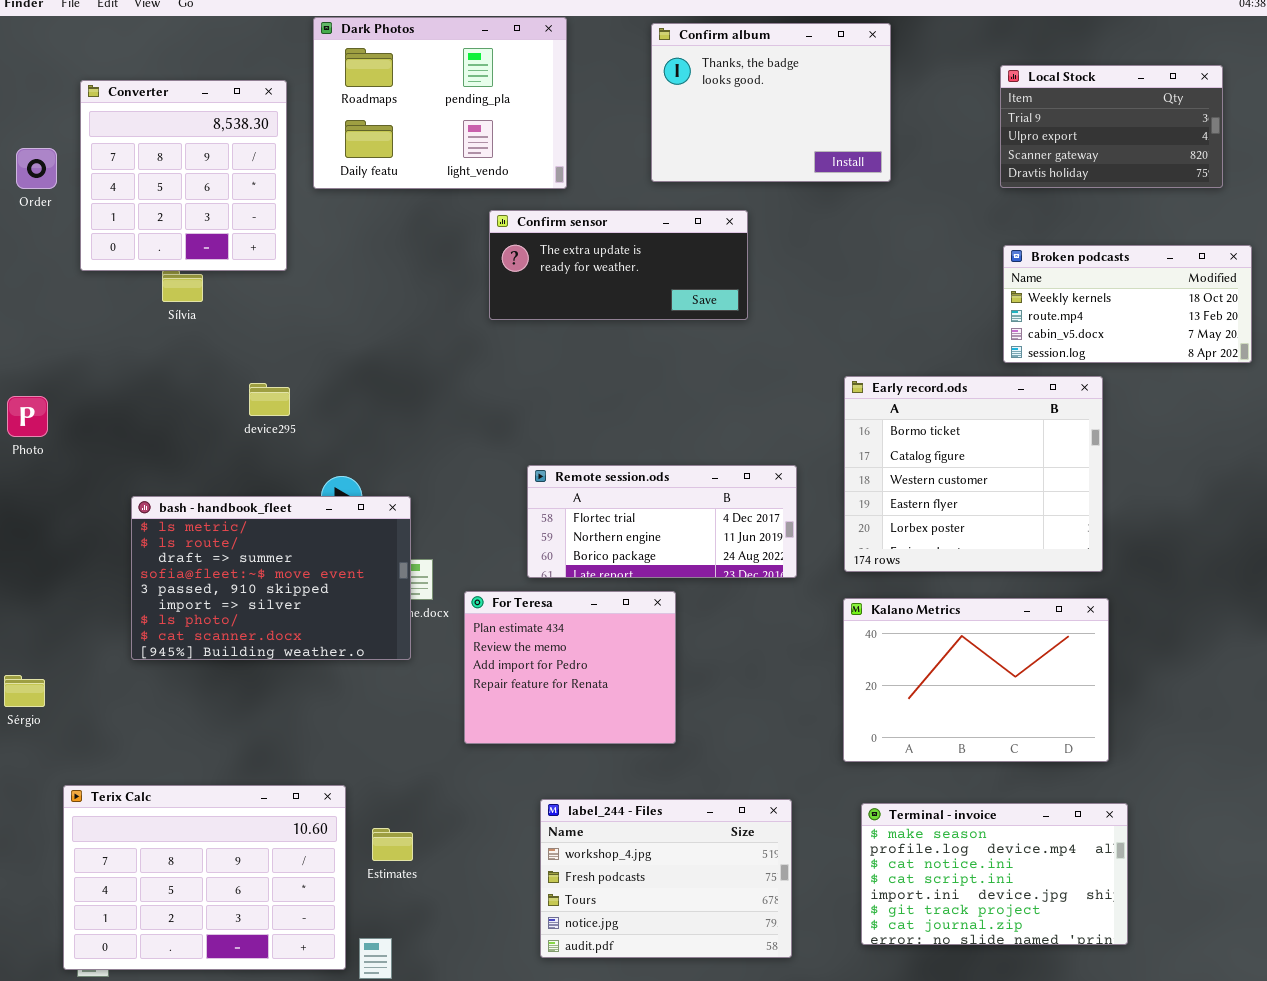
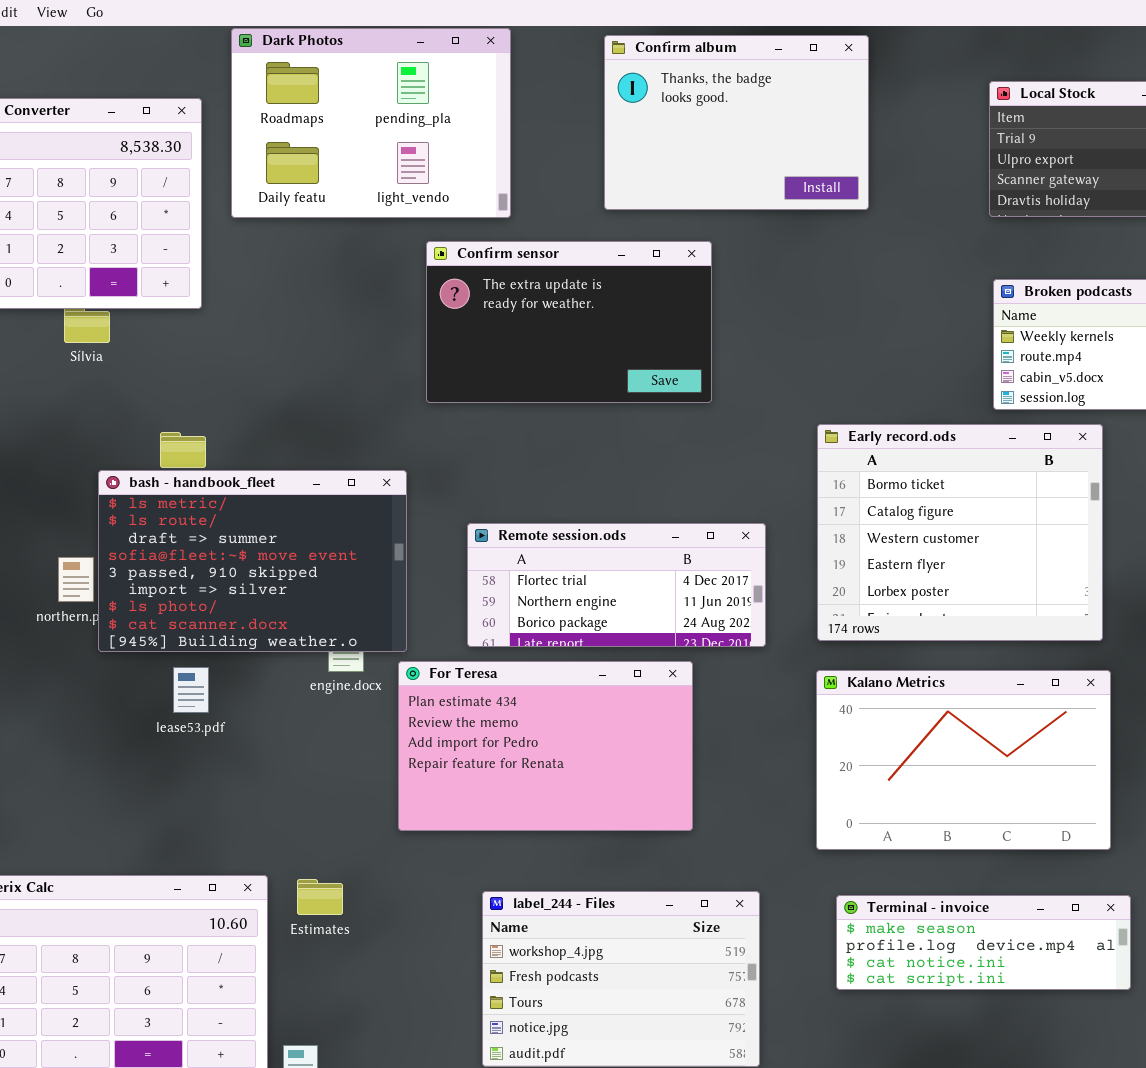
Confirm sensor: [489,210,748,320] -> [426,241,712,403], resized
bash - handbook_fleet: [131,496,411,660] -> [98,470,407,652], moved
For Teresa: [464,591,676,744] -> [398,661,693,831], resized
Terminal - invoice: [861,803,1128,945] -> [836,895,1131,990], resized
Estimates: [372,828,413,861] -> [297,879,343,915], moved

